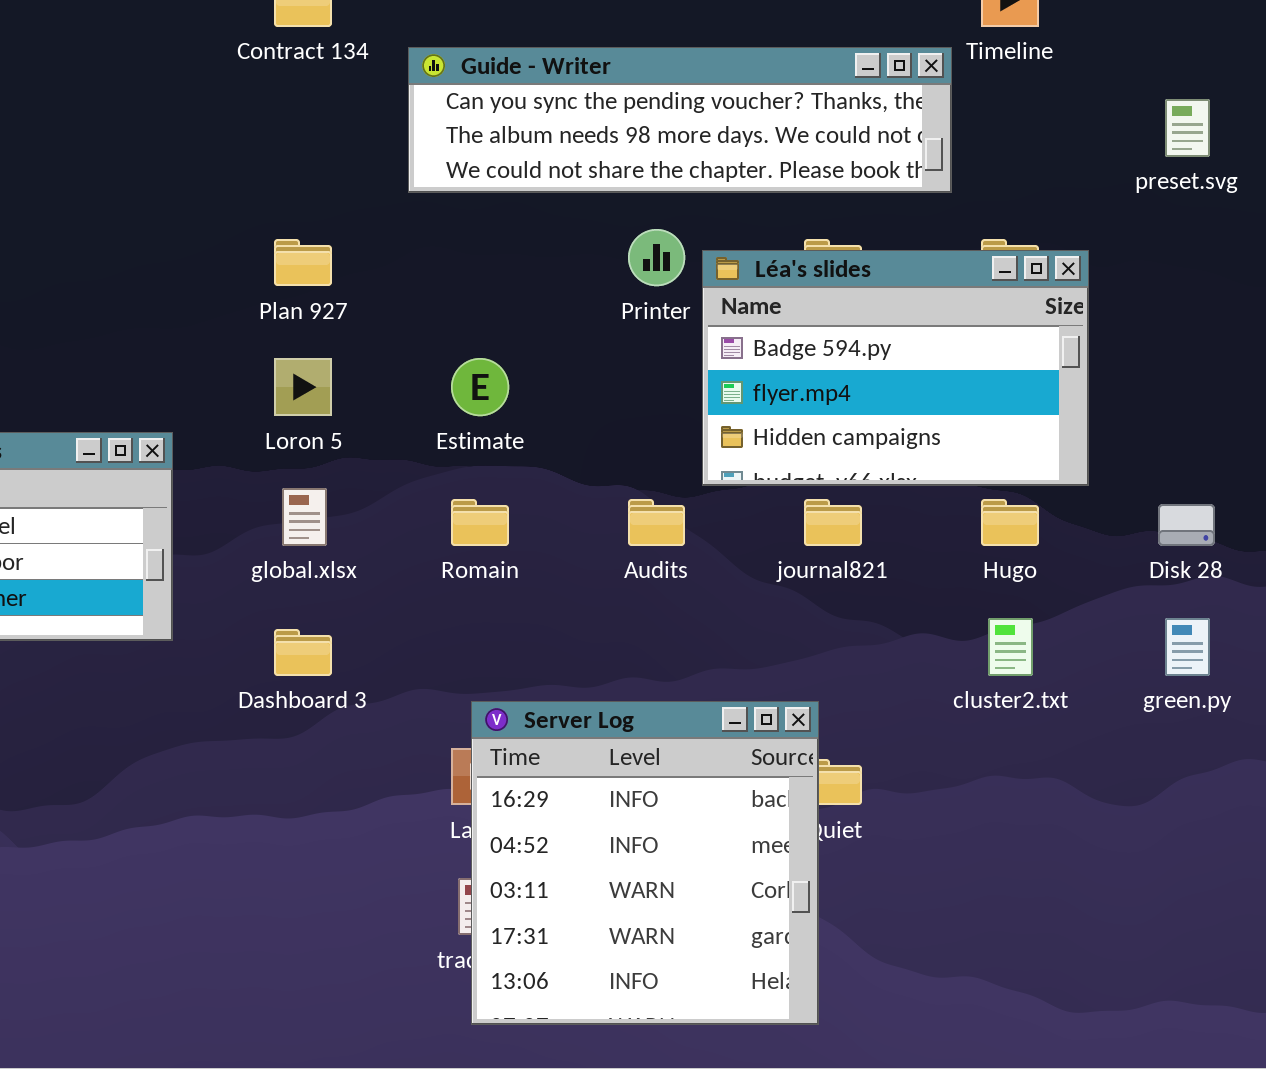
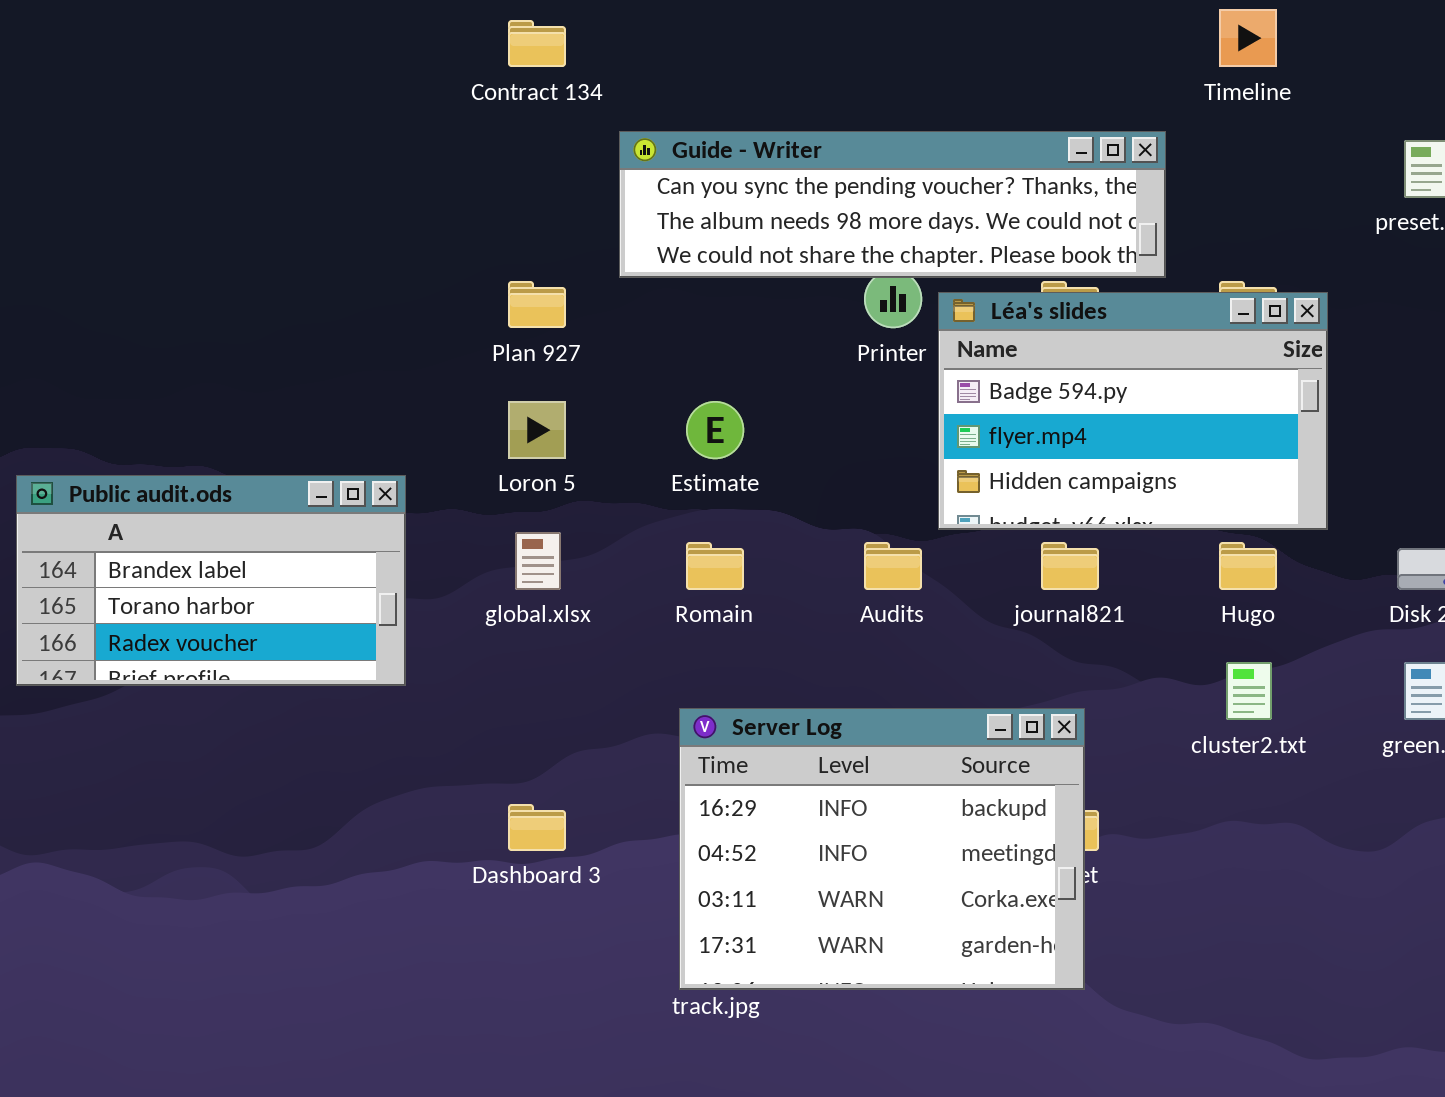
Guide - Writer: [408,47,952,193] -> [619,131,1166,278], moved
Dashboard 3: [274,629,332,676] -> [508,804,566,851], moved
Server Log: [471,701,819,1025] -> [679,708,1085,990], moved, resized

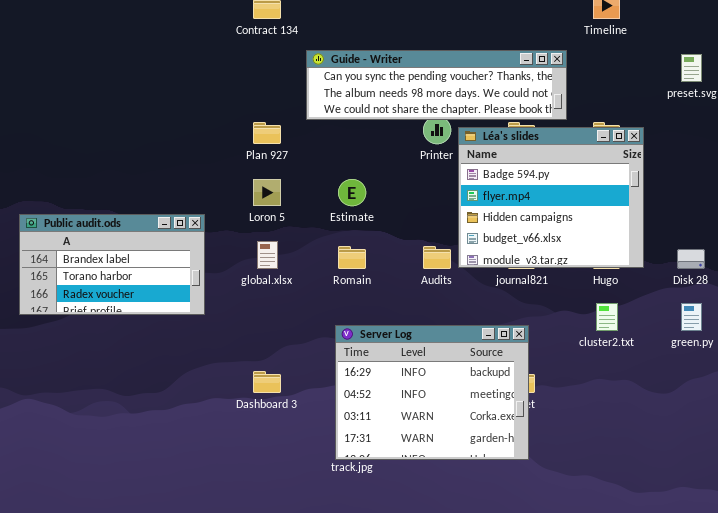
Léa's slides: [938,292,1328,530] -> [458,127,644,268], resized

